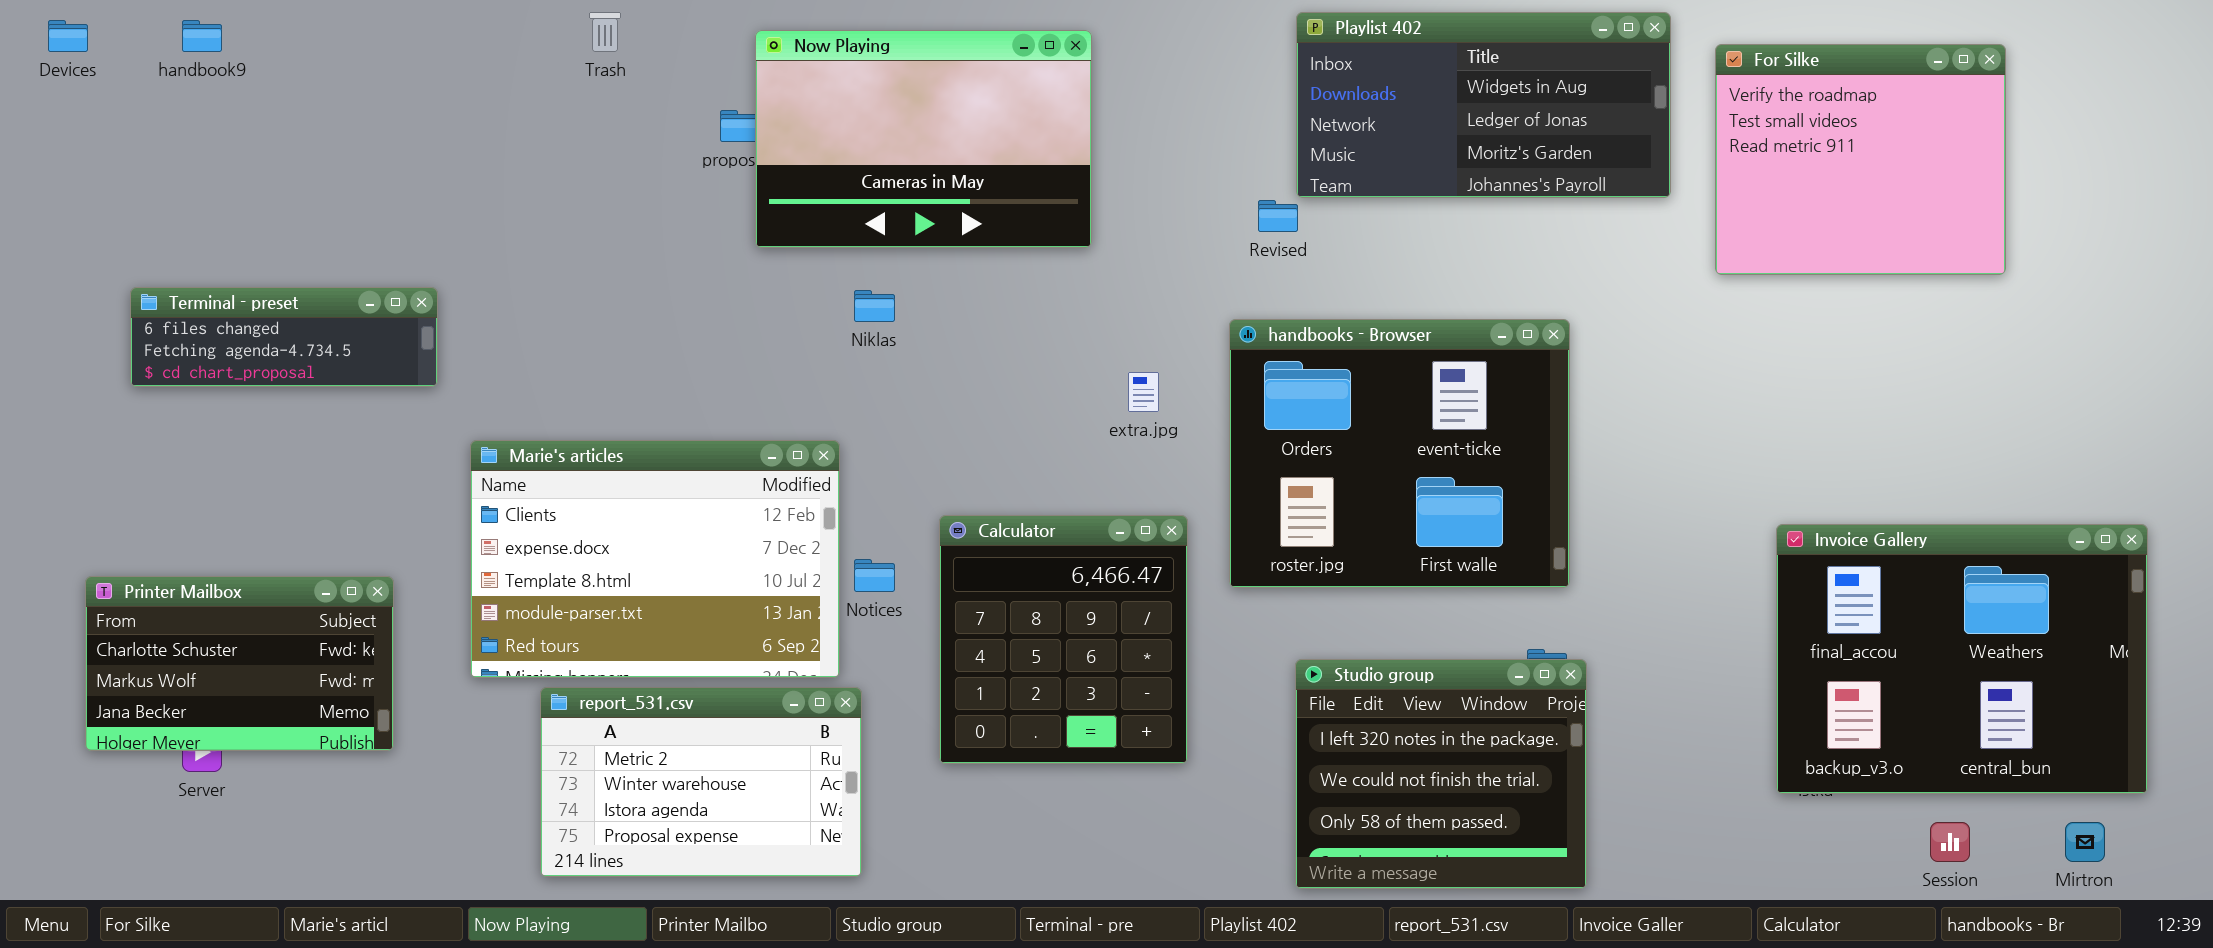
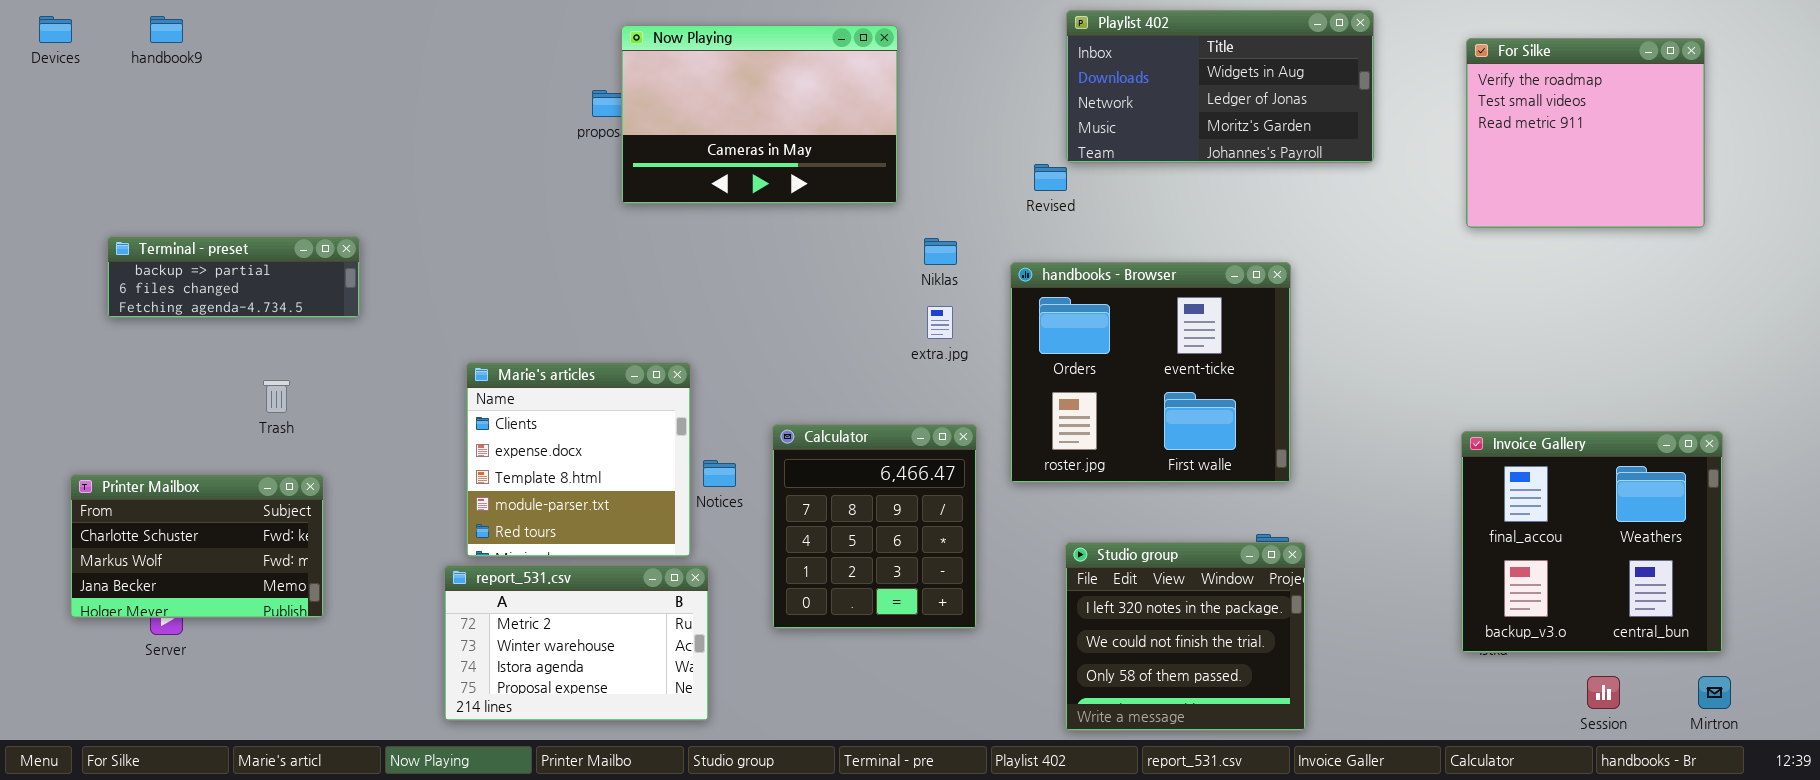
Trash: [589,12,621,52] -> [263,380,290,413], moved
For Silke: [1715,44,2006,275] -> [1466,38,1705,228], moved
Terminal - preset: [130,287,438,387] -> [107,236,360,318], scrolled up 1 row
Niklas: [854,290,895,322] -> [924,238,957,265], moved
Marie's articles: [470,440,840,678] -> [466,362,691,557], resized
Invoice Gallery: [1776,524,2148,794] -> [1461,431,1723,653], resized

